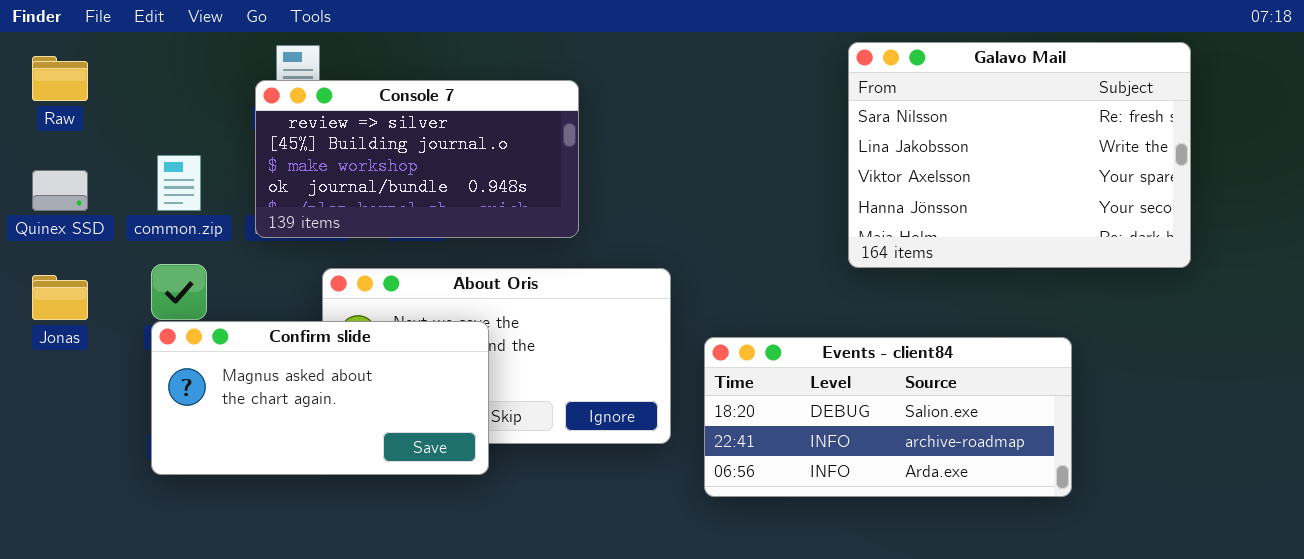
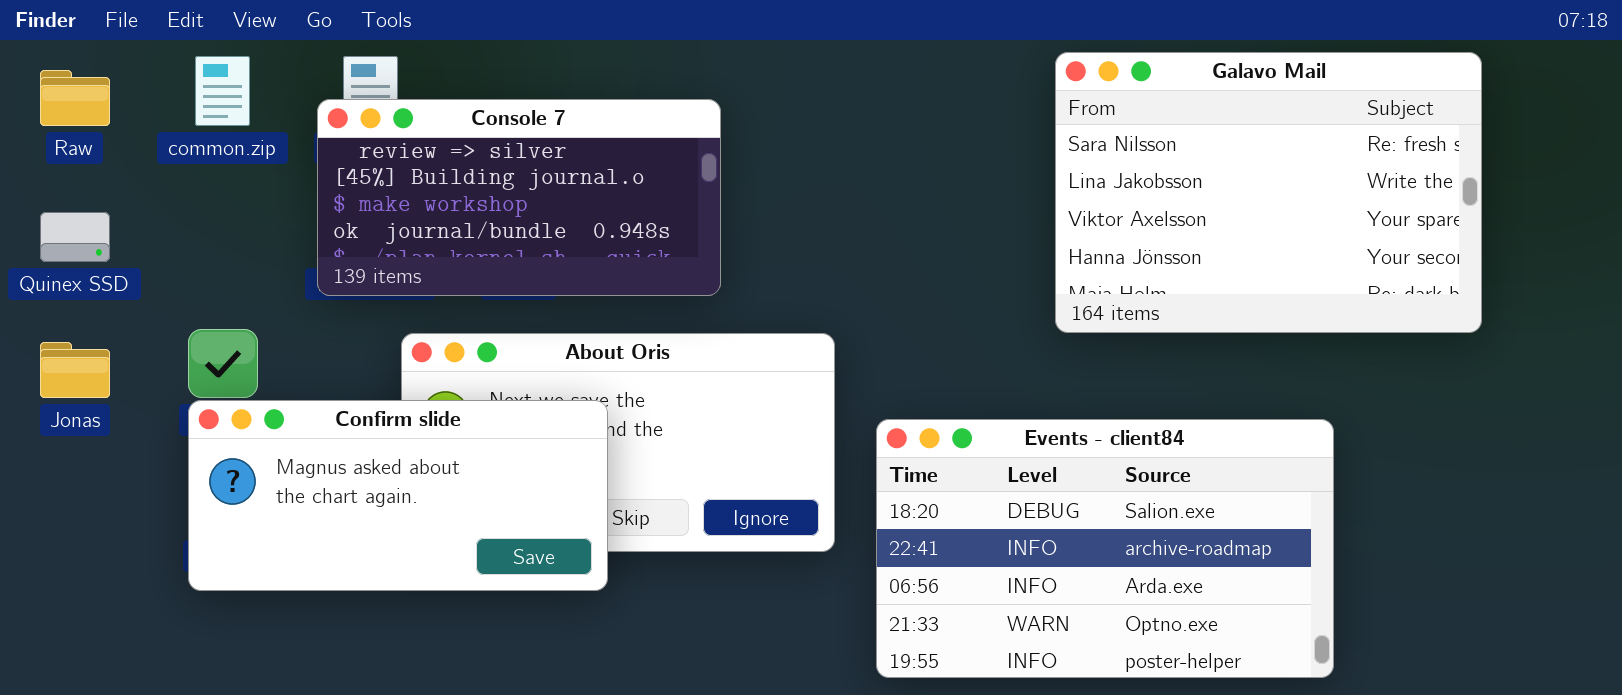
common.zip: [157,155,201,211] -> [195,56,250,126], moved
Events - client84: [704,337,1072,497] -> [876,419,1334,678], resized

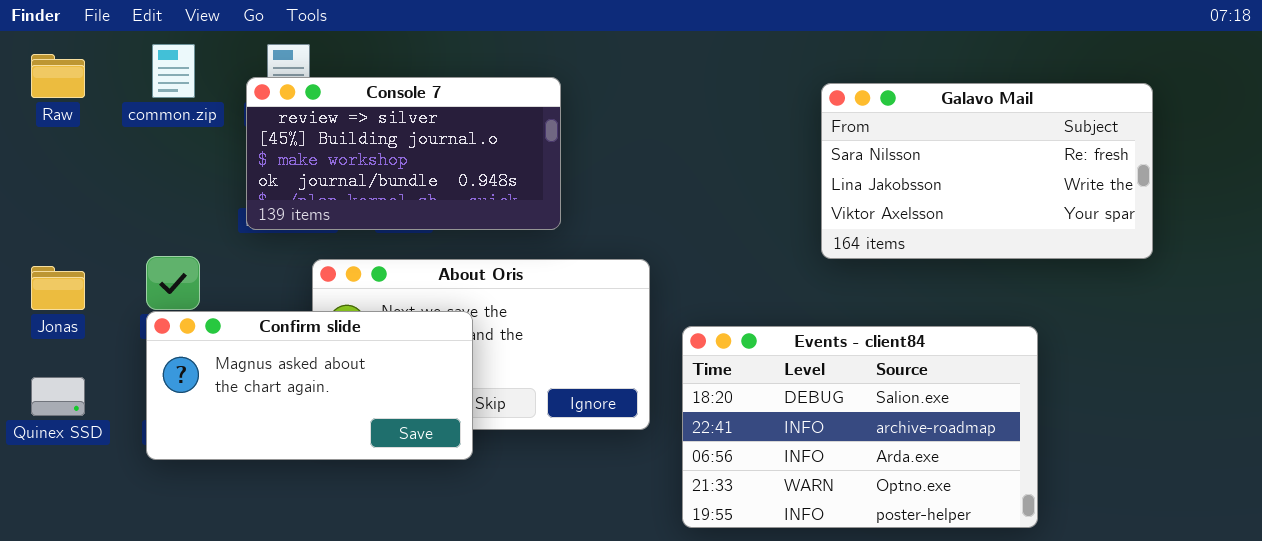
Galavo Mail: [1055,52,1482,333] -> [821,83,1153,259], resized
Quinex SSD: [40,212,110,262] -> [31,377,85,416], moved

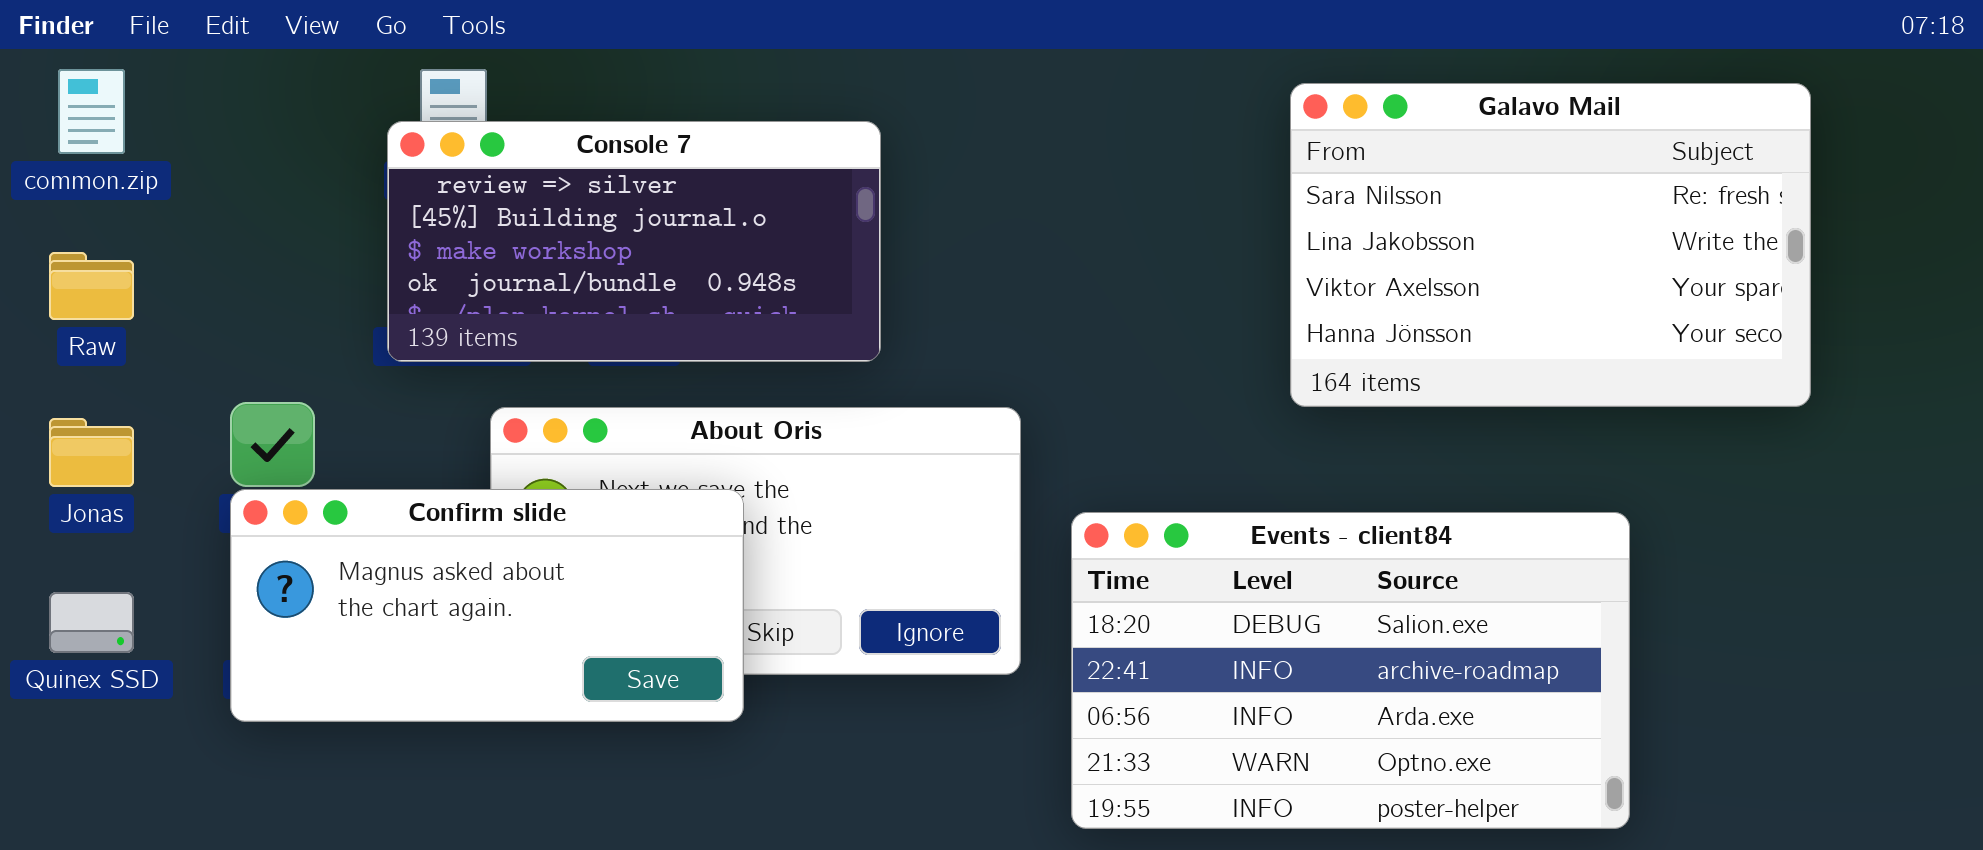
common.zip: [152,44,195,98] -> [58,69,125,154], moved
Raw: [31,54,85,98] -> [49,252,134,320], moved
Galavo Mail: [821,83,1153,259] -> [1290,83,1811,407], resized

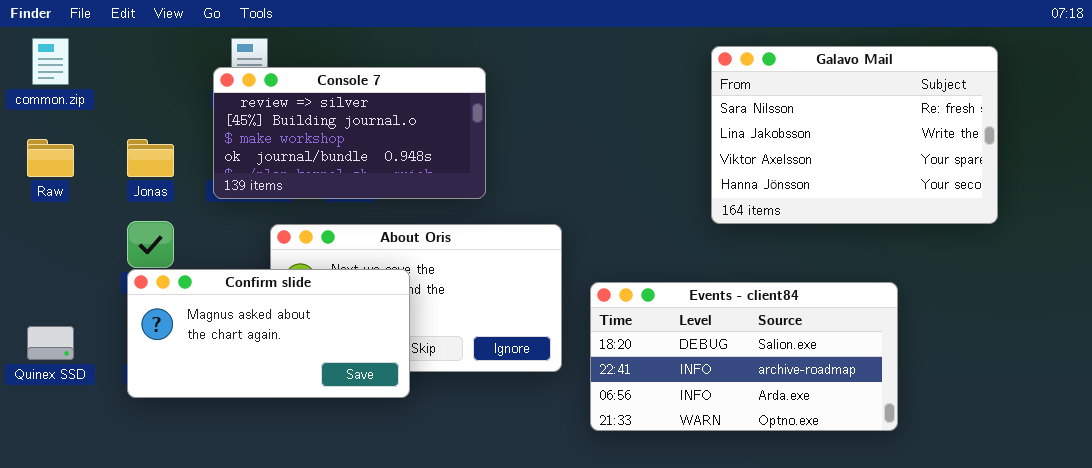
Jonas: [49,418,134,487] -> [127,139,174,177], moved
Events - client84: [1071,512,1630,829] -> [590,282,898,431], resized

